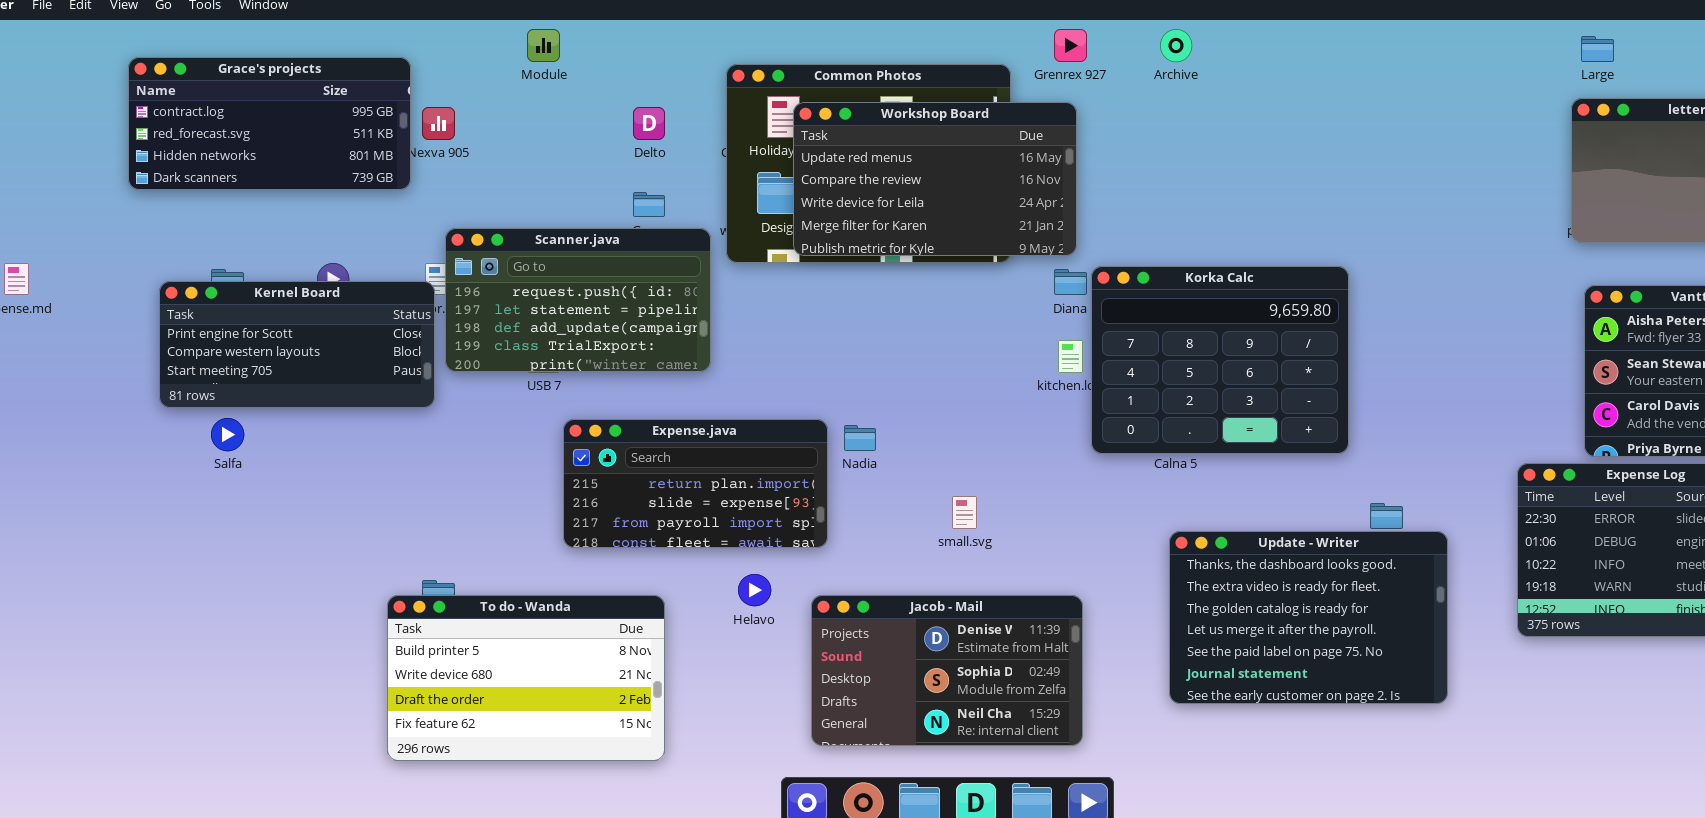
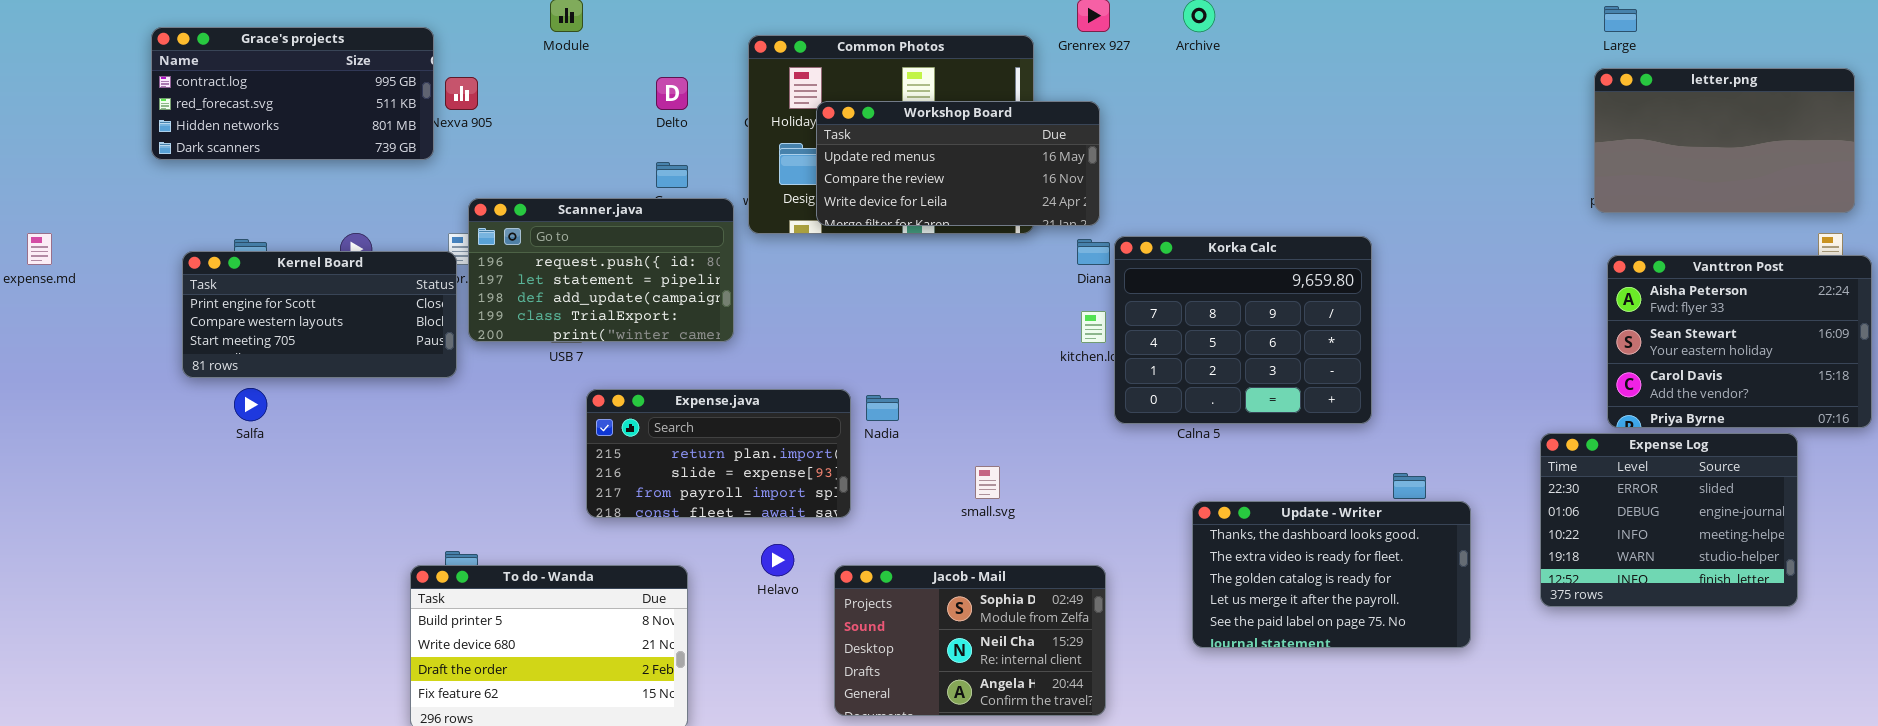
Workshop Board: [793,102,1077,256] -> [816,101,1100,226], resized
Update - Writer: [1169,531,1448,704] -> [1192,501,1471,648], resized
Jacob - Mail: [811,595,1083,746] -> [834,565,1106,716], scrolled down 1 row

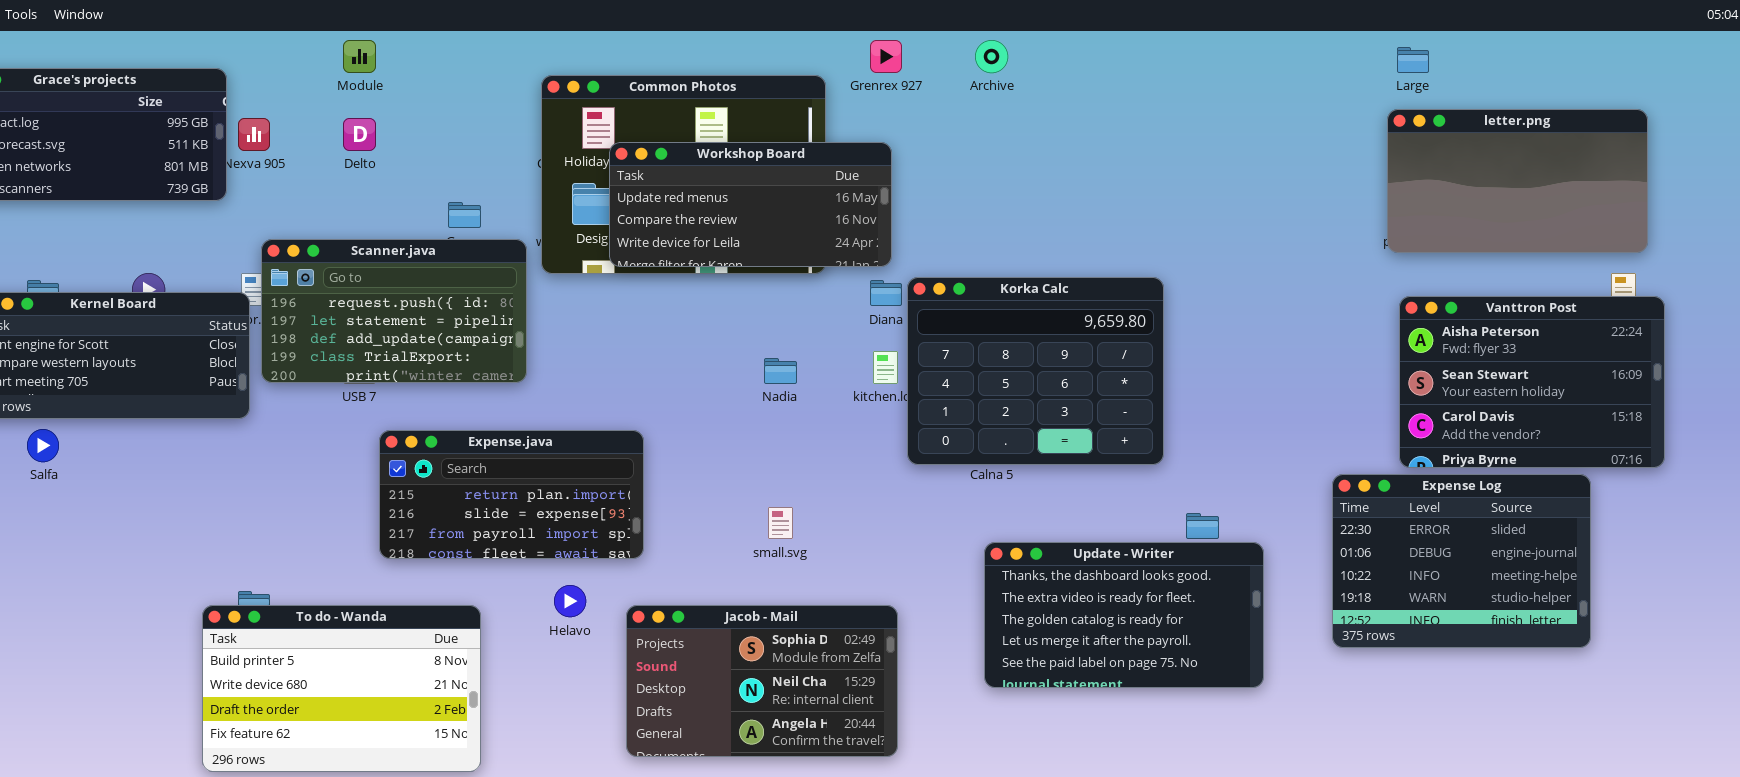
Delto: [656,77,688,110] -> [343,118,376,151], moved
Nadia: [866,395,899,421] -> [764,358,797,384], moved

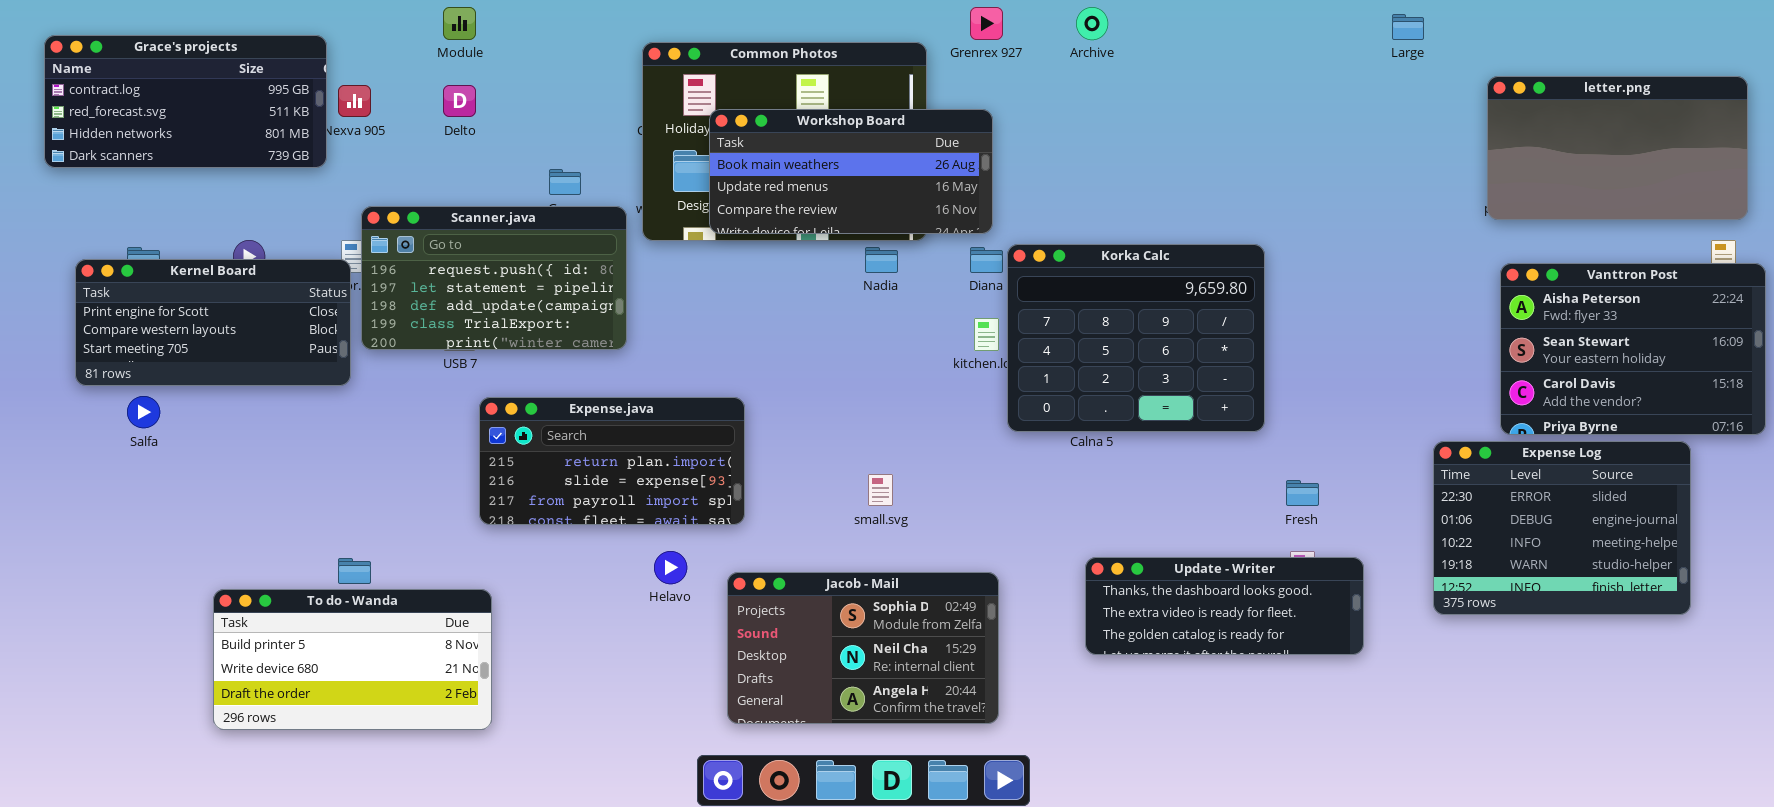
Large: [1397,47,1429,73] -> [1392,14,1424,40], moved
Workshop Board: [609,142,892,267] -> [709,109,993,234], scrolled up 1 row
Nadia: [764,358,797,384] -> [865,247,898,273], moved
Update - Writer: [984,542,1264,688] -> [1085,557,1364,655], resized
To do - Wanda: [202,605,481,772] -> [213,589,492,730], moved, resized

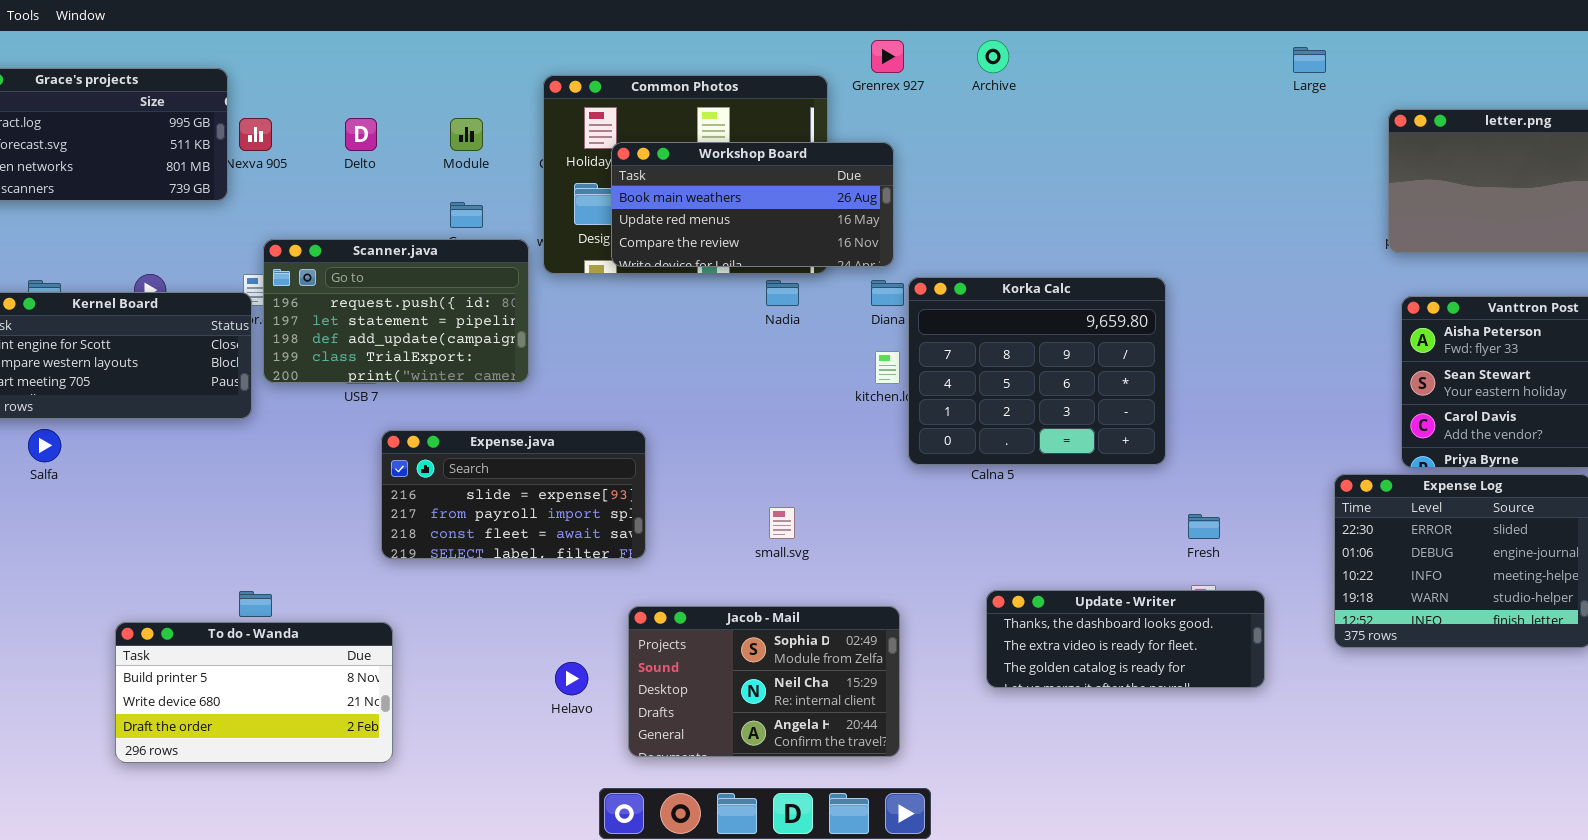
Module: [443,7,476,40] -> [450,118,483,151], moved
Expense.java: [479,397,745,525] -> [381,430,646,559], scrolled down 1 row
Helavo: [654,551,687,584] -> [555,662,588,695], moved

